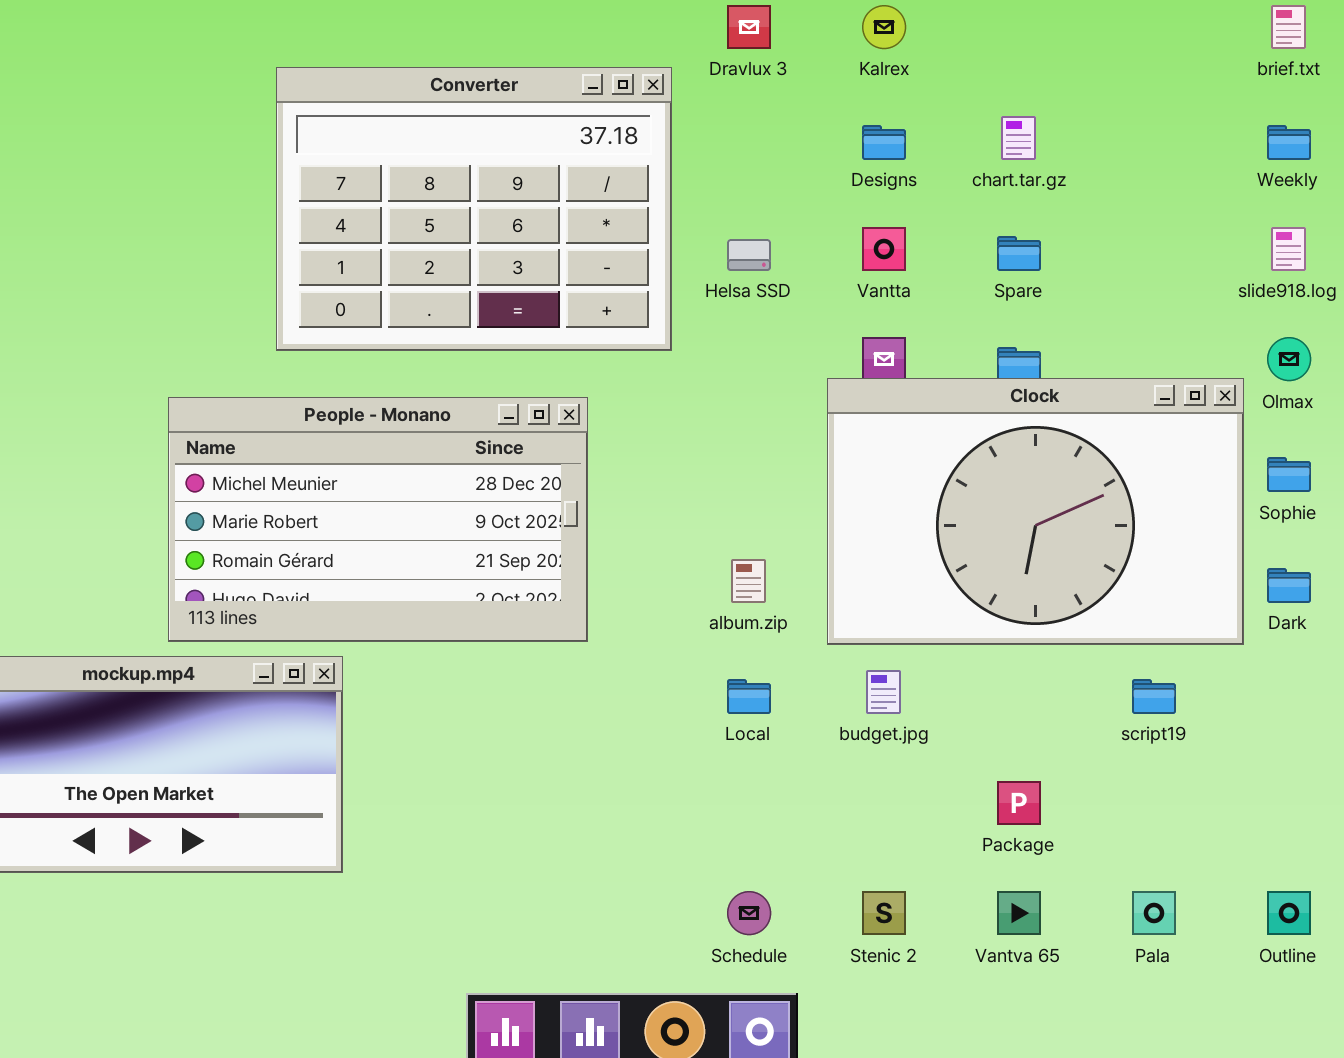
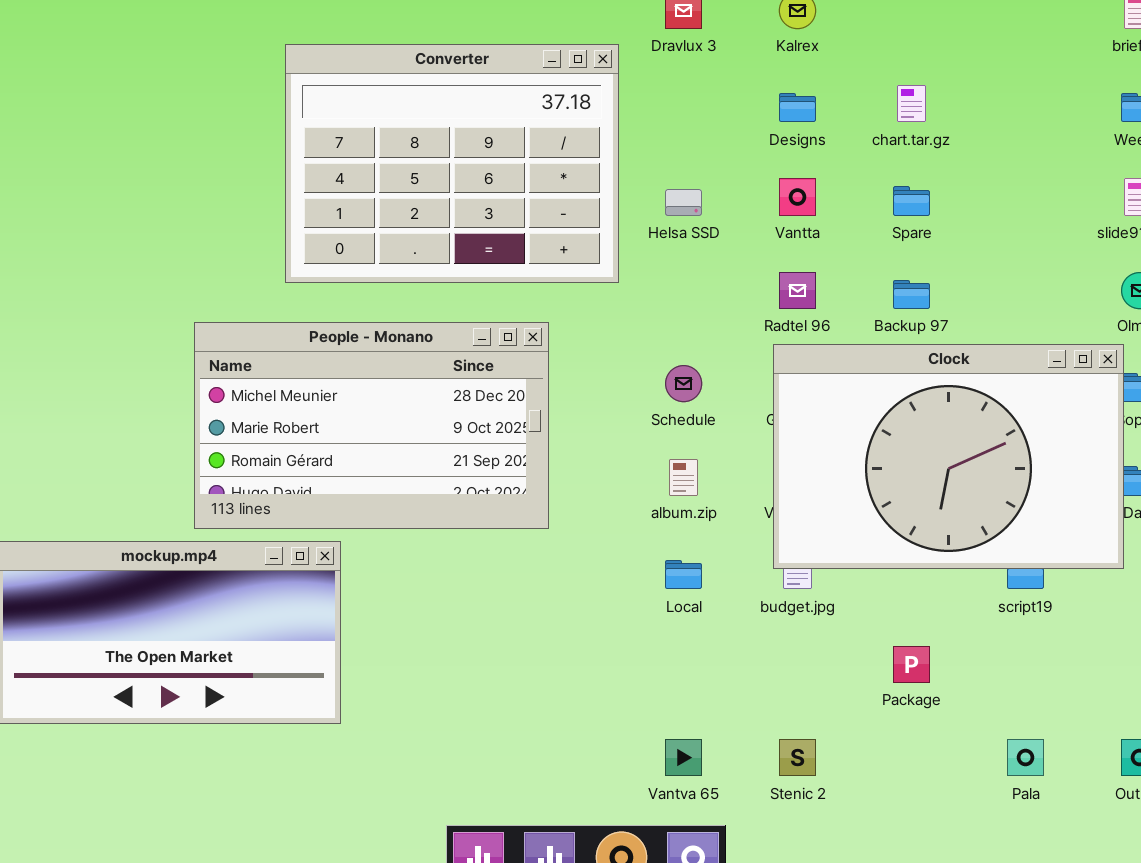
Clock: [827,378,1244,645] -> [773,344,1124,569], moved
Schedule: [727,891,771,935] -> [665,365,702,402], moved
Vantva 65: [997,891,1041,935] -> [665,739,702,776], moved

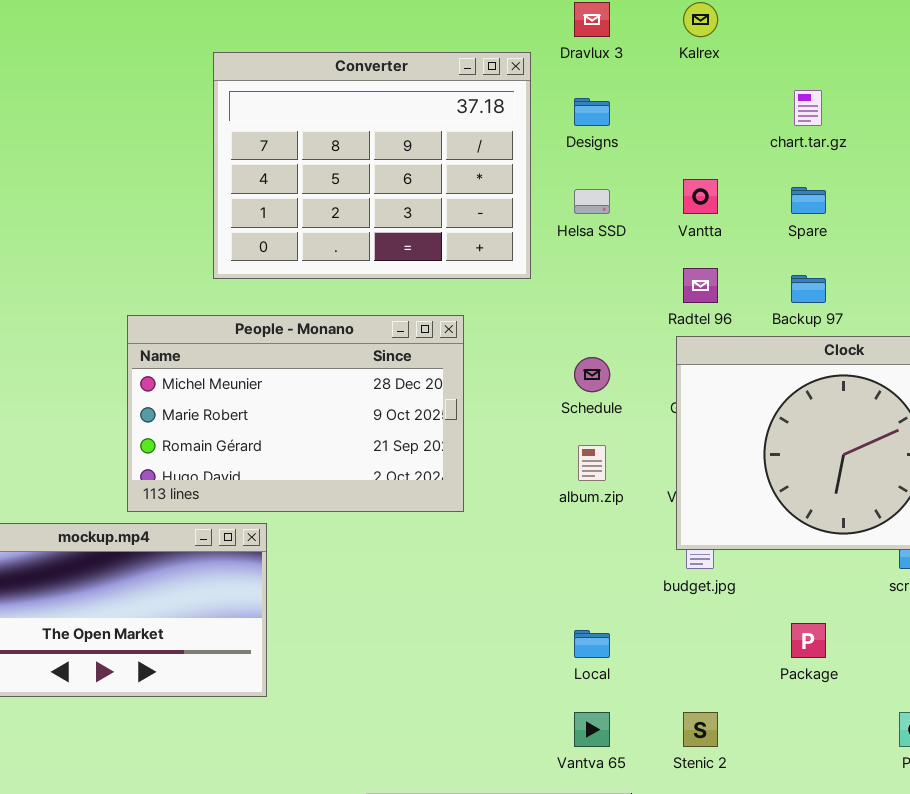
Designs: [779,93,816,122] -> [574,98,610,126], moved
Local: [665,560,702,589] -> [574,630,610,658], moved

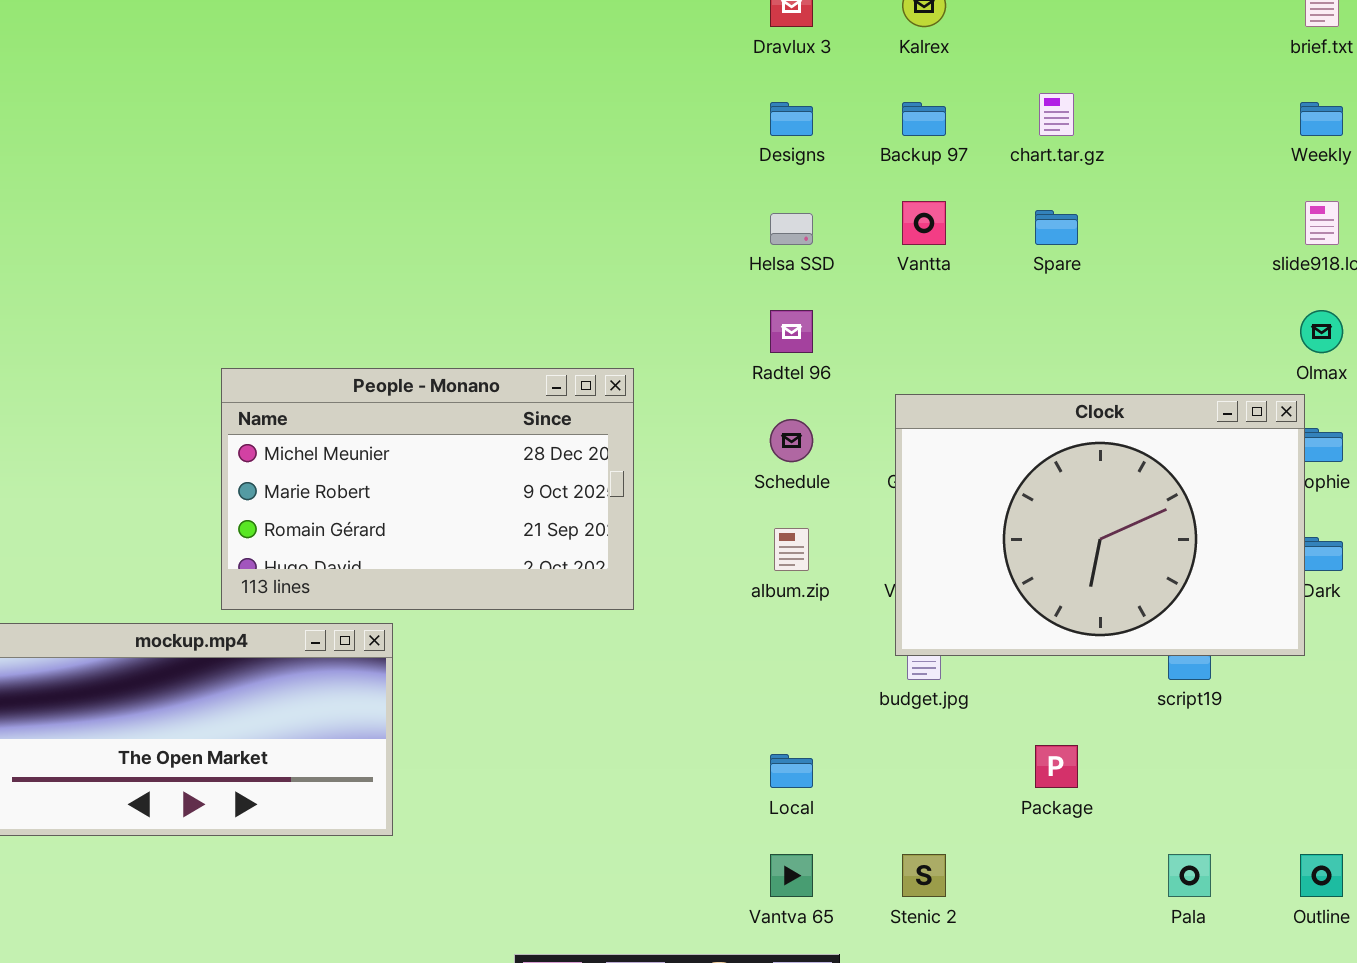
Converter: [213,52,531,279] -> none, closed
Radtel 96: [683,268,718,303] -> [770,310,813,353], moved
Backup 97: [791,275,826,303] -> [902,102,946,136], moved

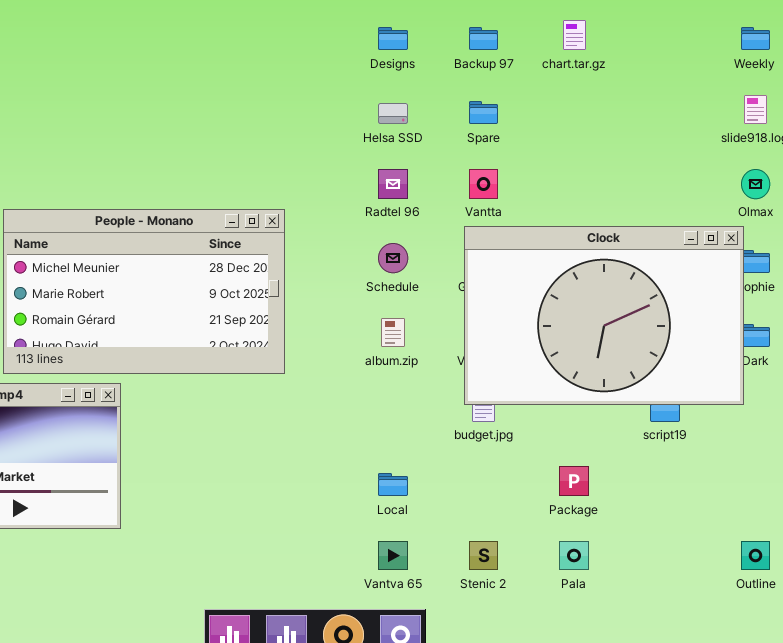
Vantta: [902,201,946,245] -> [469,169,498,199], moved
Spare: [1035,210,1078,245] -> [469,101,498,124], moved
Pala: [1168,854,1211,897] -> [559,541,589,570], moved

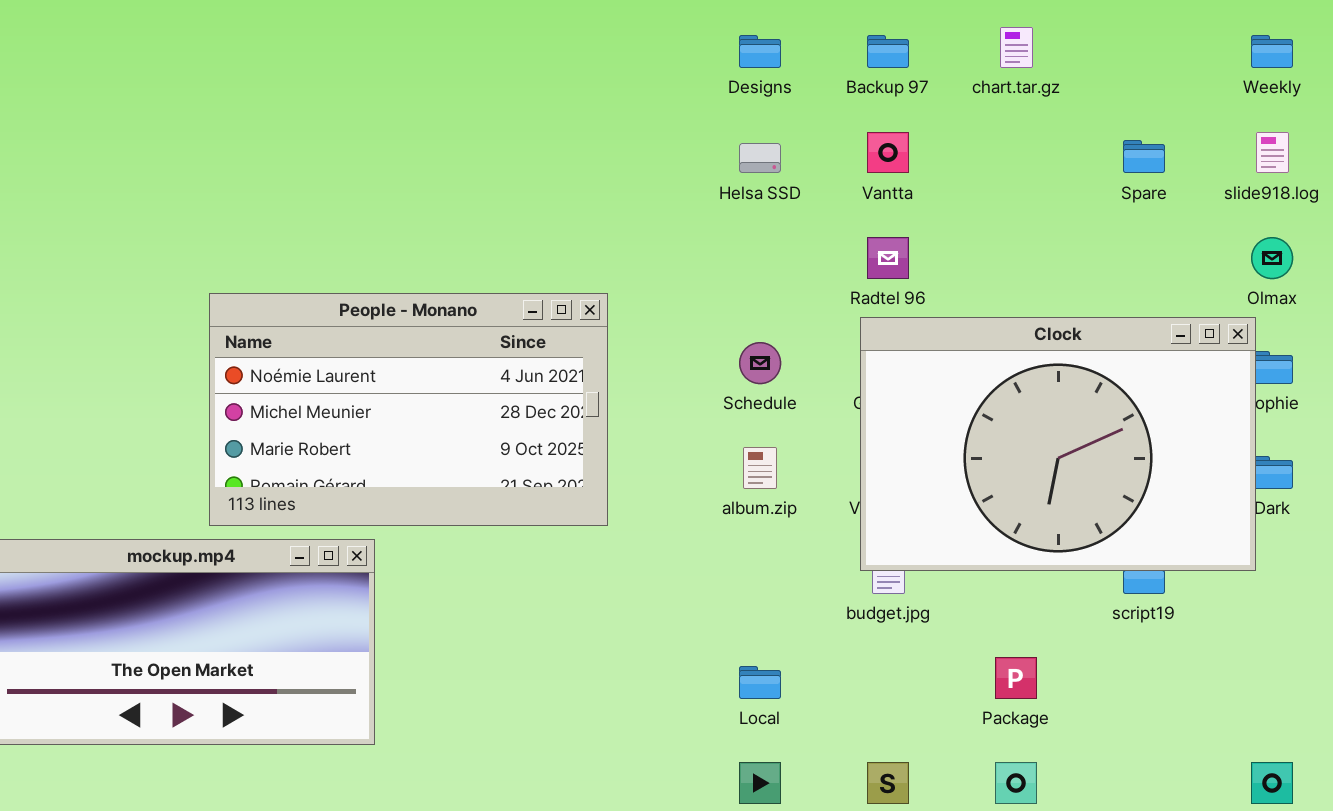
Spare: [469,101,498,124] -> [1123,140,1165,173], moved
Radtel 96: [378,169,408,199] -> [867,237,909,279], moved
Vantta: [469,169,498,199] -> [867,132,909,173], moved
People - Monano: [3,209,285,374] -> [209,293,608,526], scrolled up 1 row

